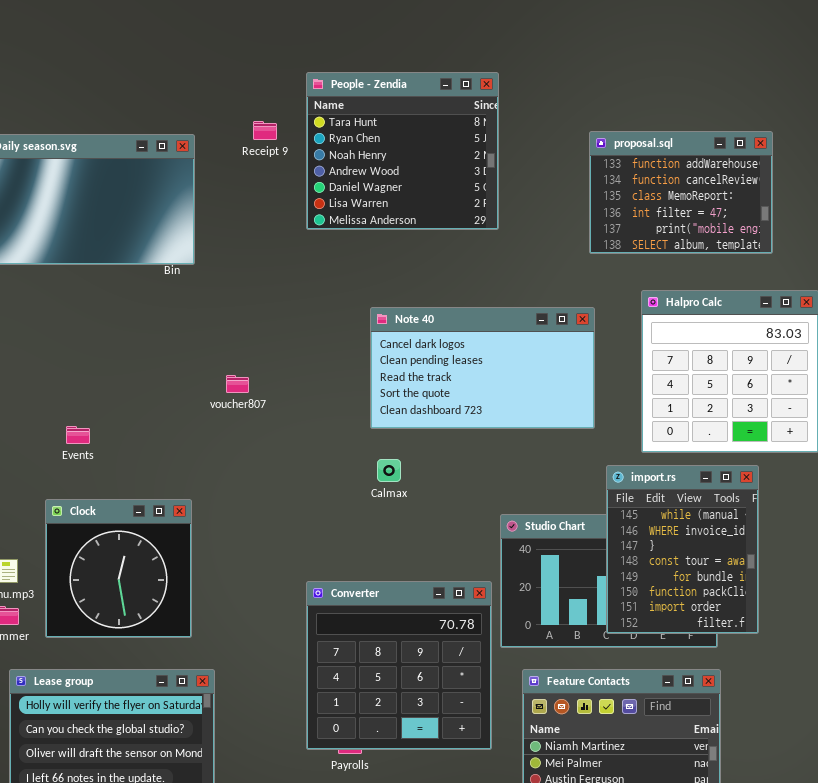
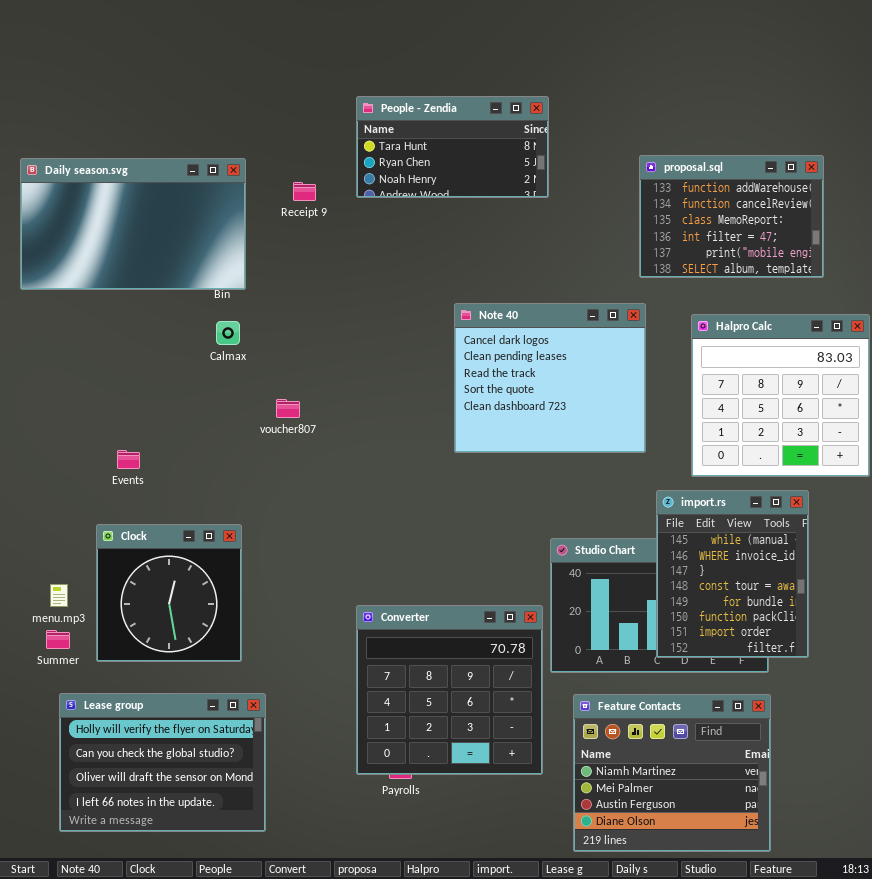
People - Zendia: [306,72,499,230] -> [356,96,549,198], resized
Receipt 9: [253,121,277,140] -> [293,182,316,201], moved
Note 40: [370,307,595,429] -> [454,303,646,453], resized
Calmax: [377,459,401,482] -> [216,321,240,345], moved

